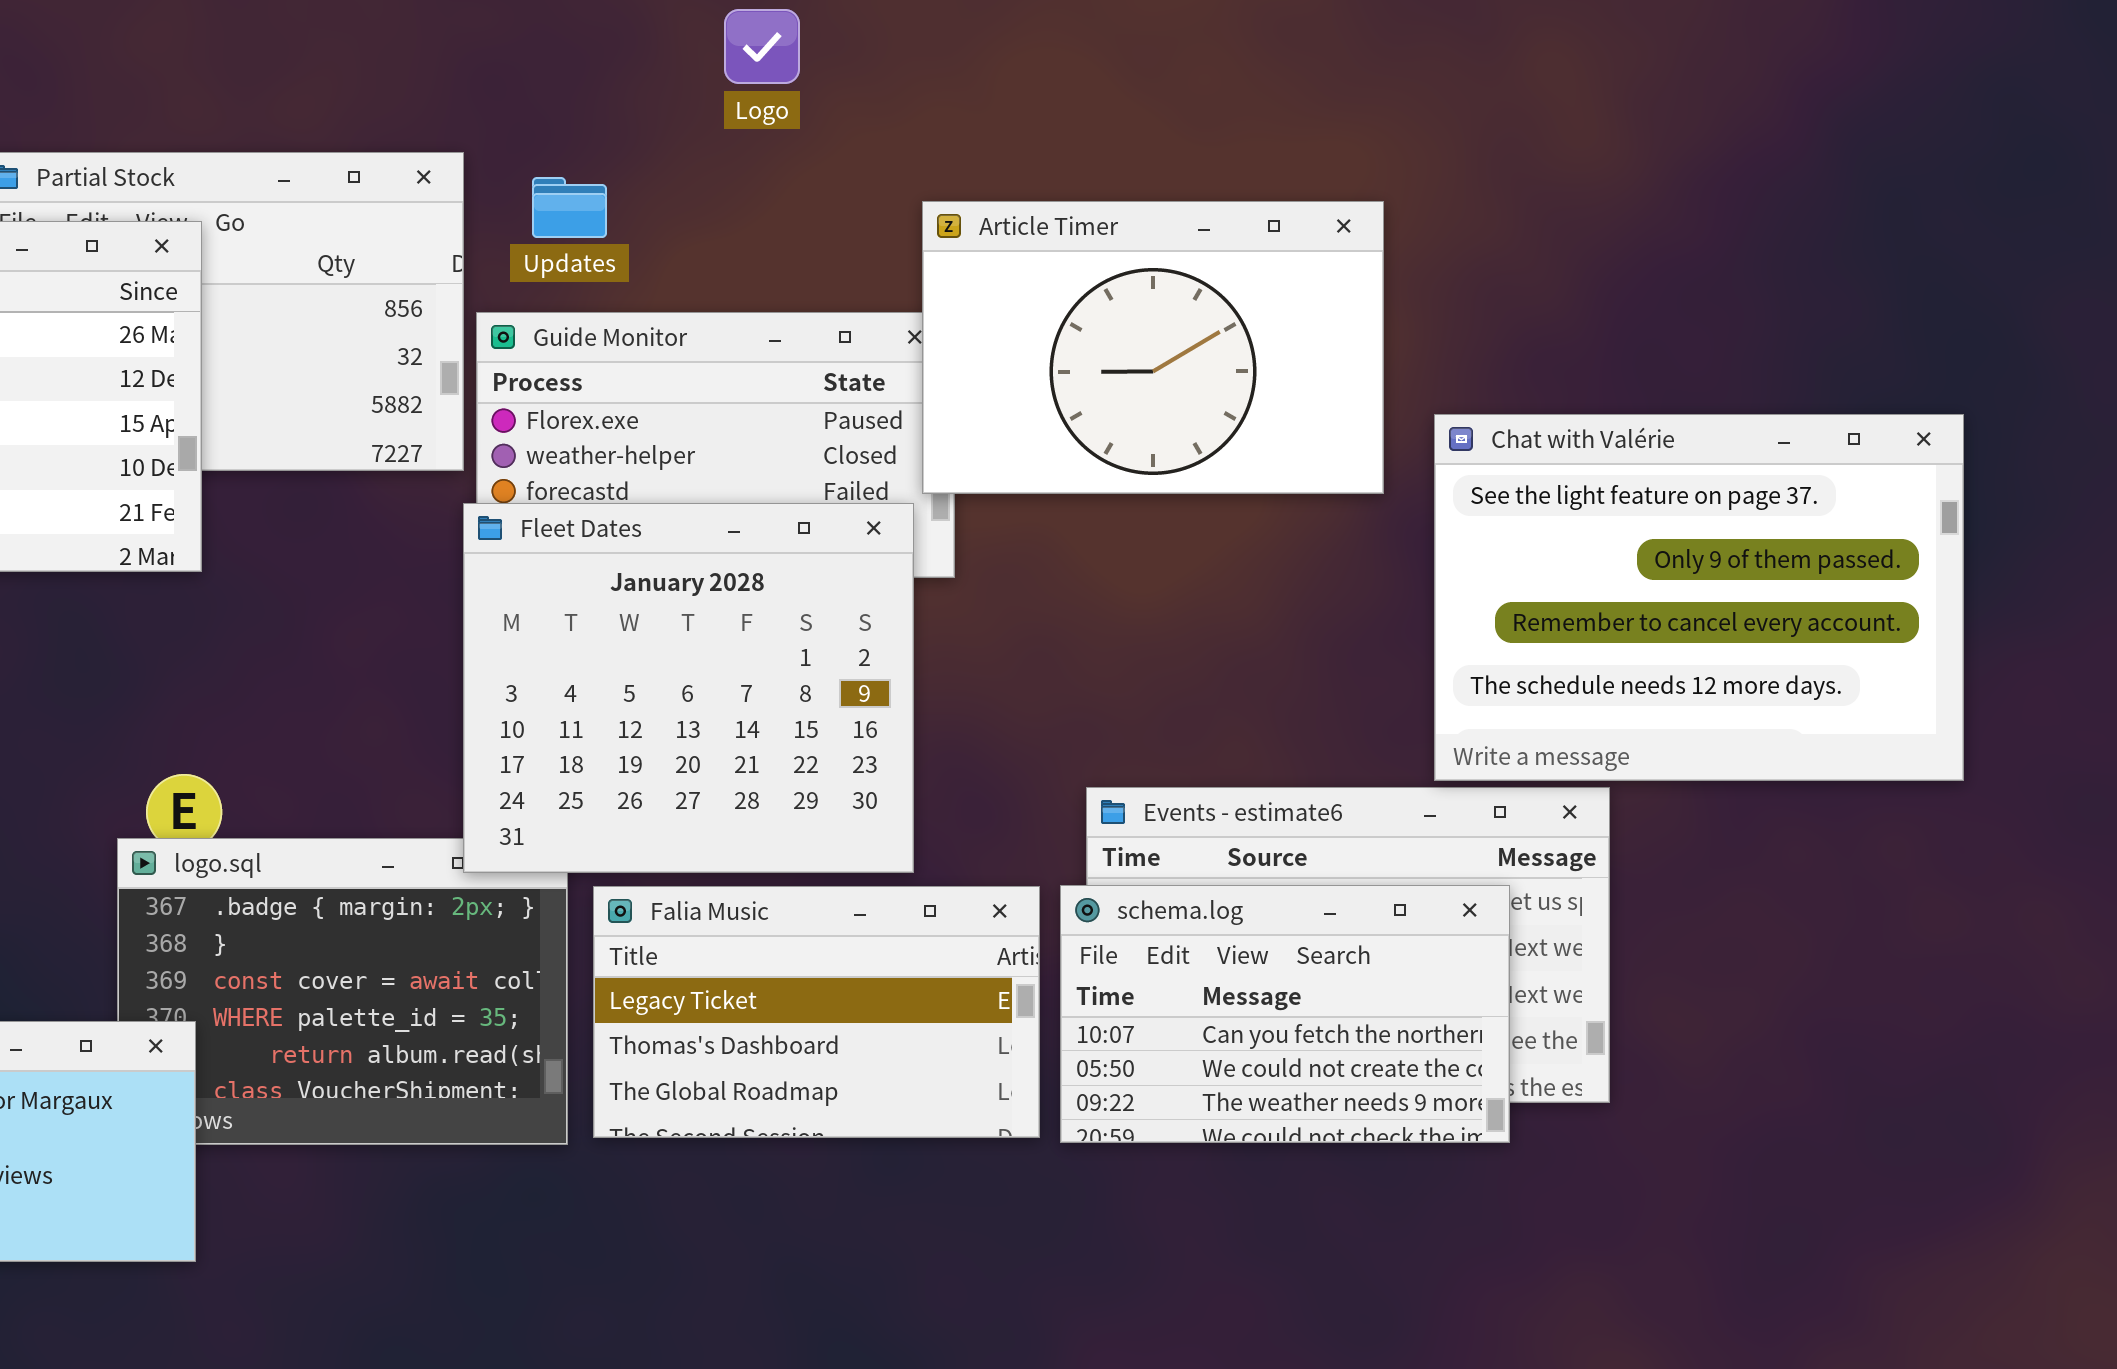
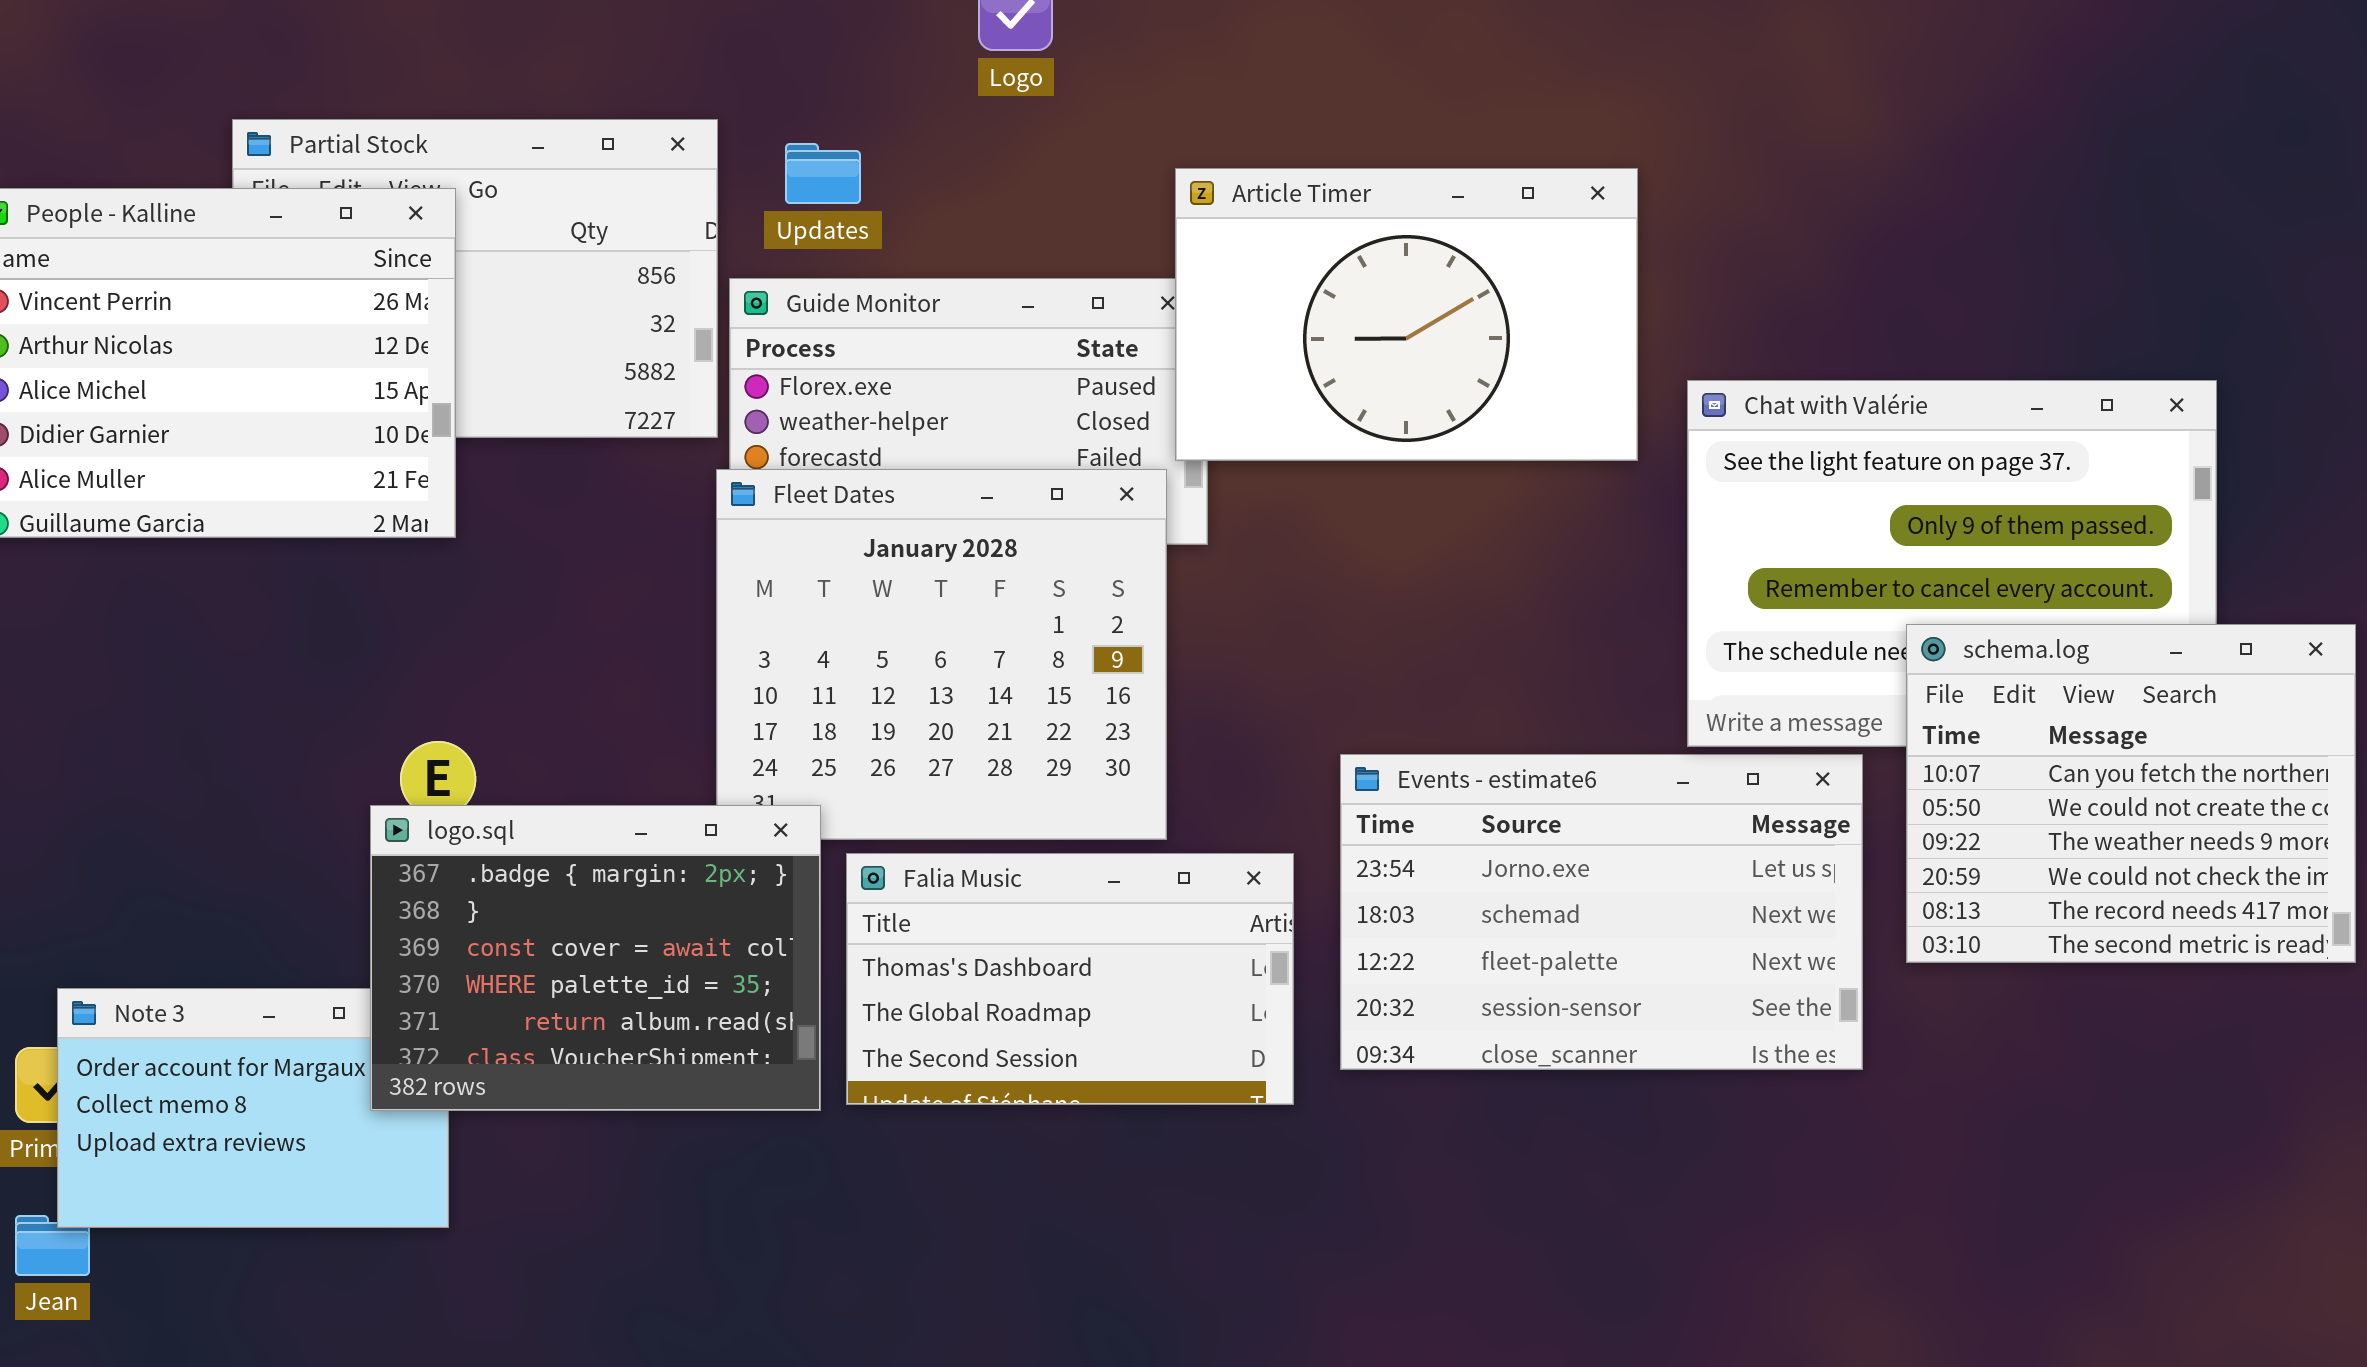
logo.sql: [117,838,568,1145] -> [370,805,821,1111], raised
schema.log: [1060,885,1510,1143] -> [1906,624,2356,963], moved, resized
Falia Music: [593,886,1040,1138] -> [846,853,1294,1105], scrolled down 1 row

